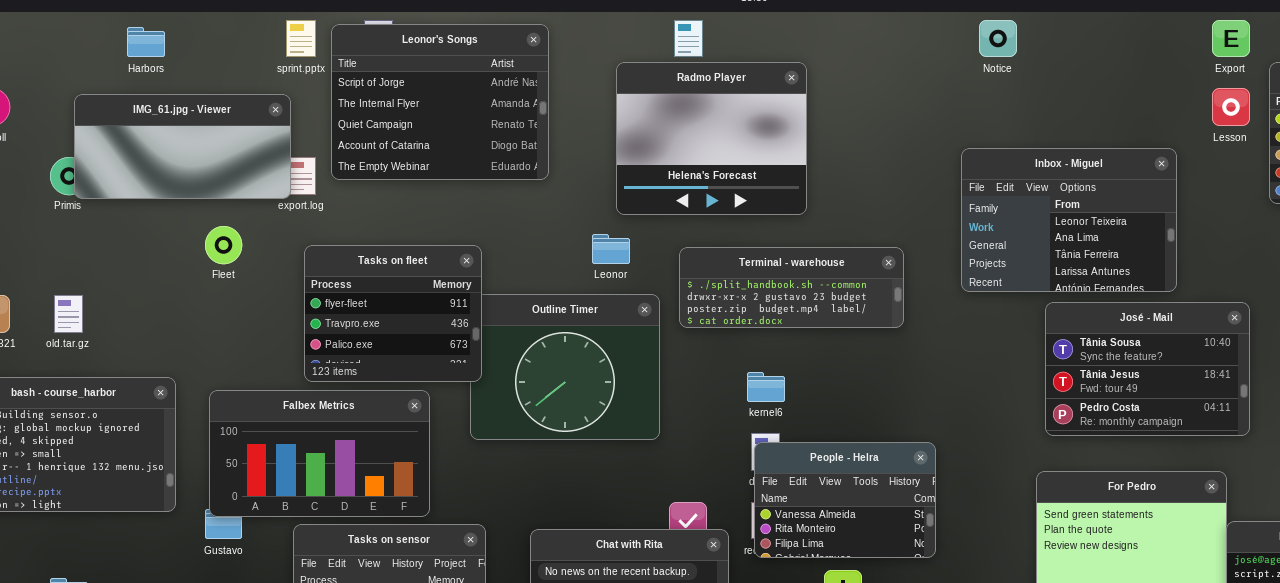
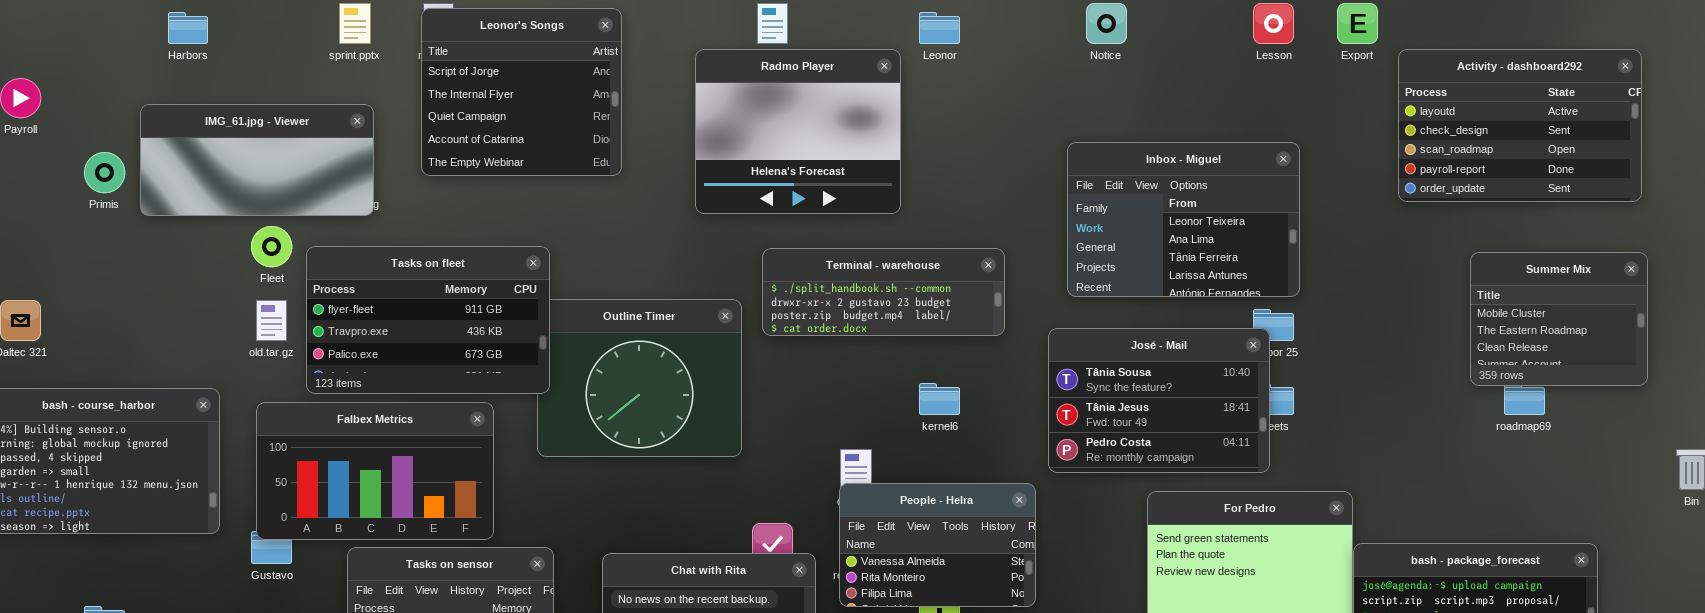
Leonor's Songs: [331,24,549,180] -> [421,8,622,176], resized
Lesson: [1212,88,1250,126] -> [1253,3,1294,44], moved
IMG_61.jpg - Viewer: [74,94,291,199] -> [140,104,374,216], moved
Leonor: [592,234,630,264] -> [919,12,960,44], moved
Tasks on fleet: [304,245,482,382] -> [306,246,550,394], resized
old.tar.gz: [54,295,83,333] -> [256,300,287,341], moved
José - Mail: [1045,302,1250,436] -> [1048,328,1270,473], moved
kernel6: [747,372,785,402] -> [919,383,960,415], moved
People - Helra: [754,442,936,558] -> [839,483,1036,607], moved

